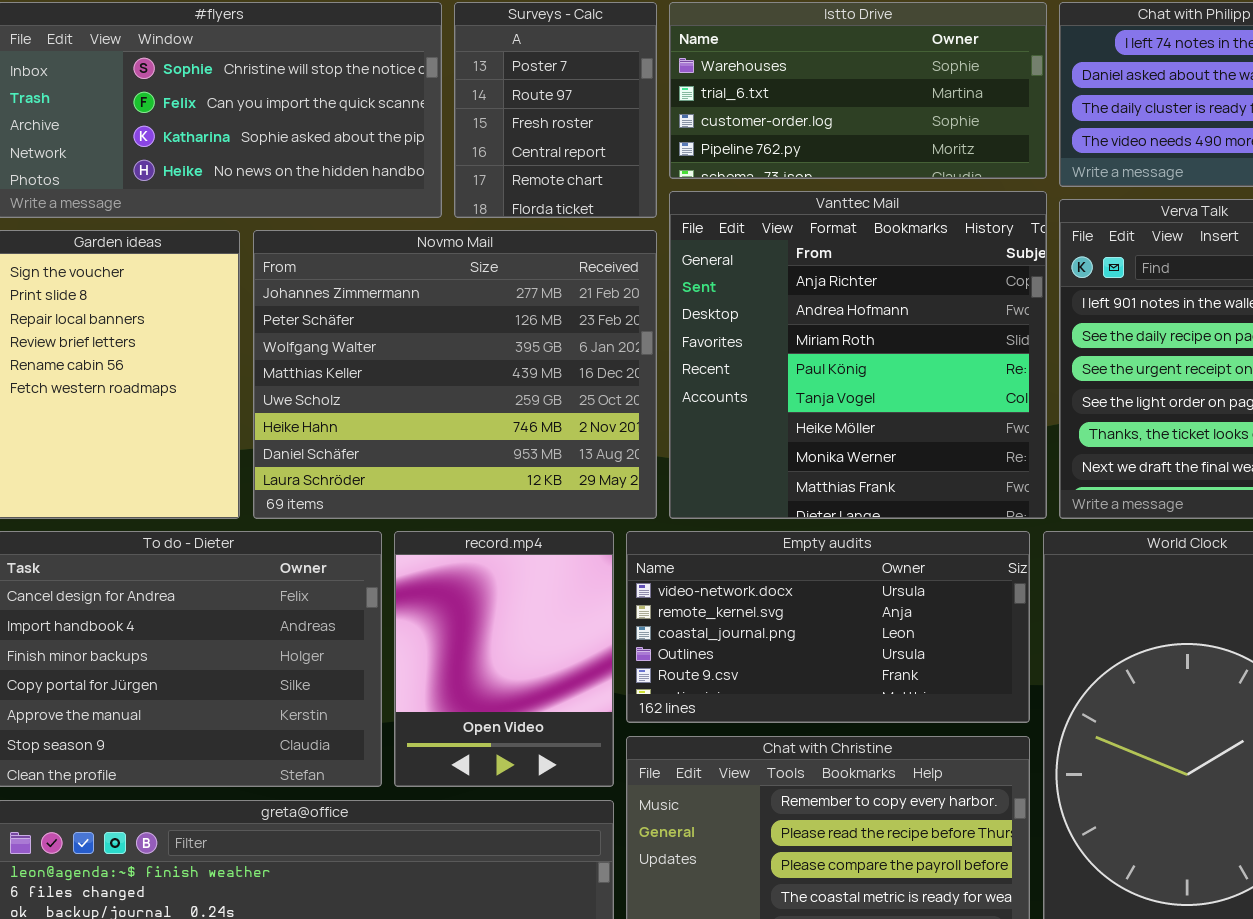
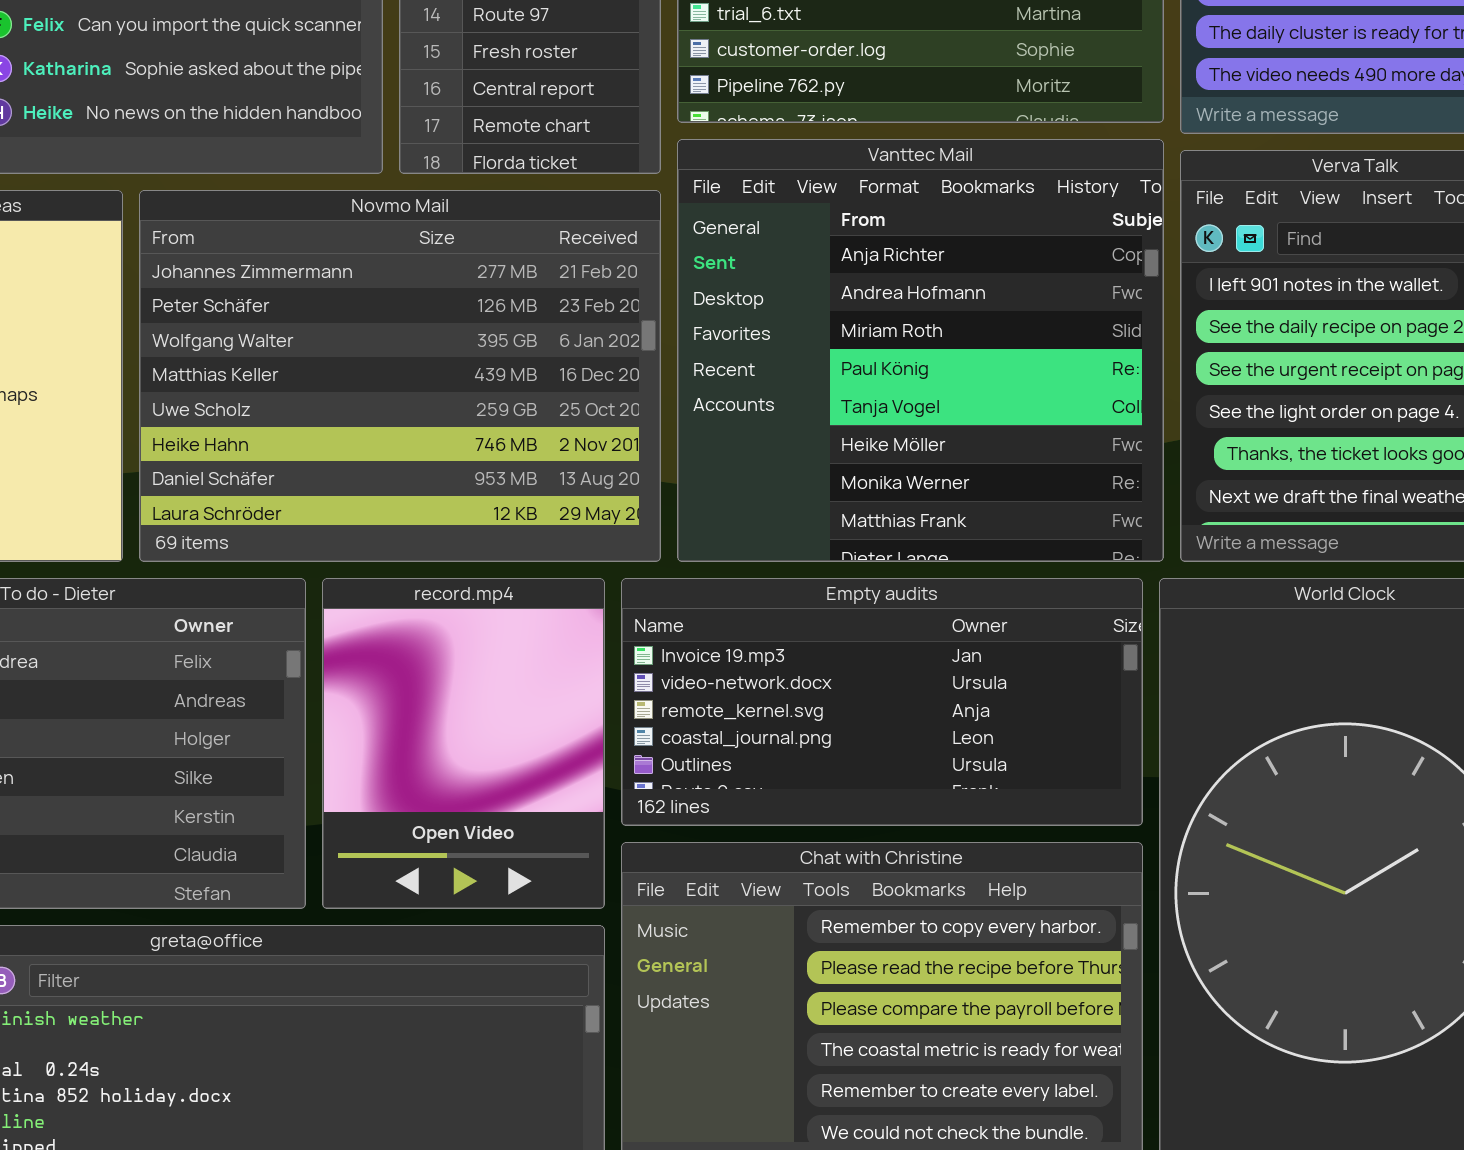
Empty audits: [626,531,1030,723] -> [621,578,1143,826], scrolled up 1 row

